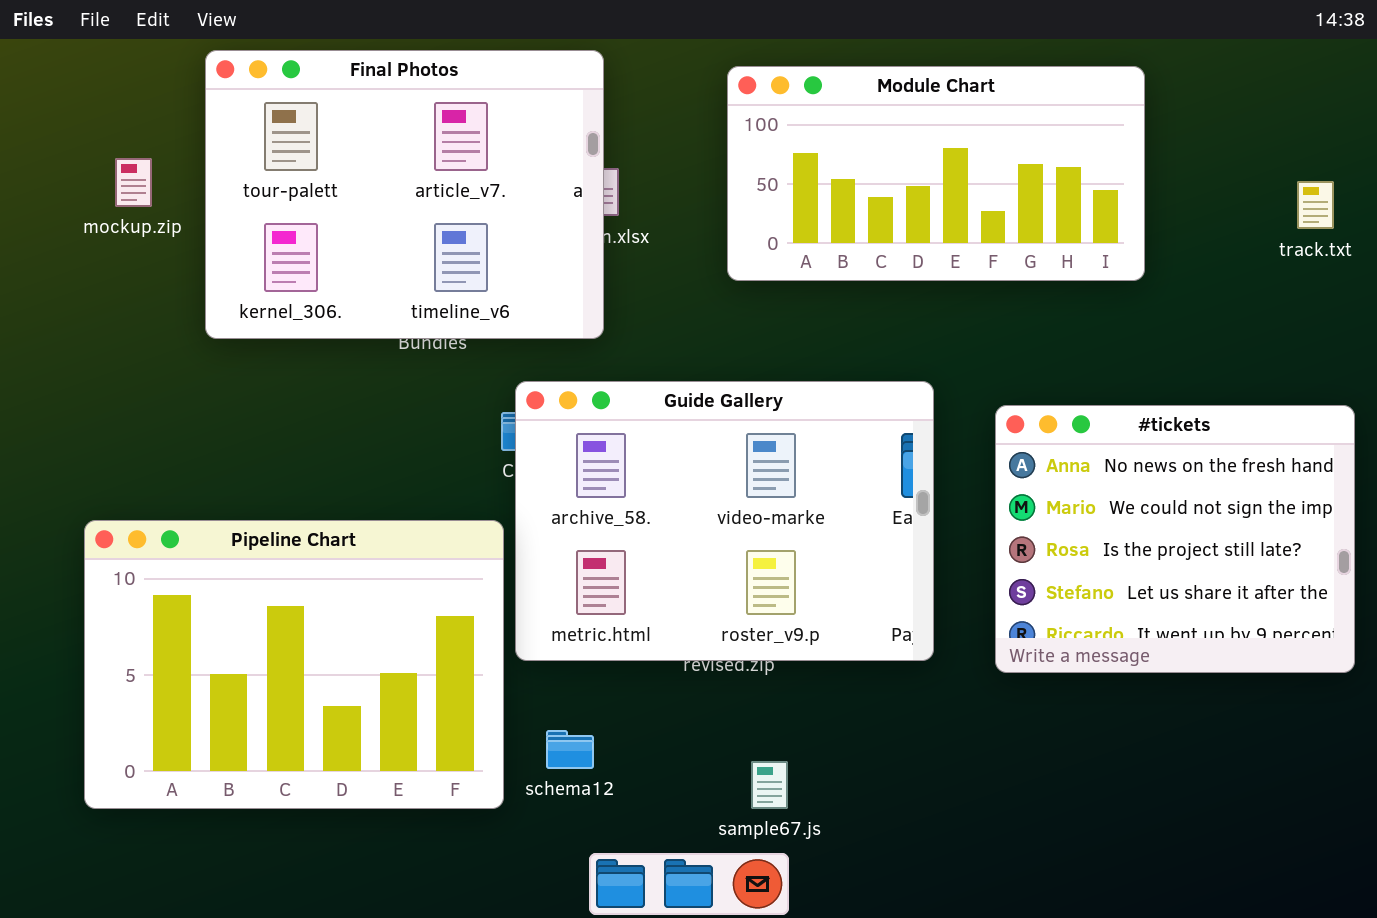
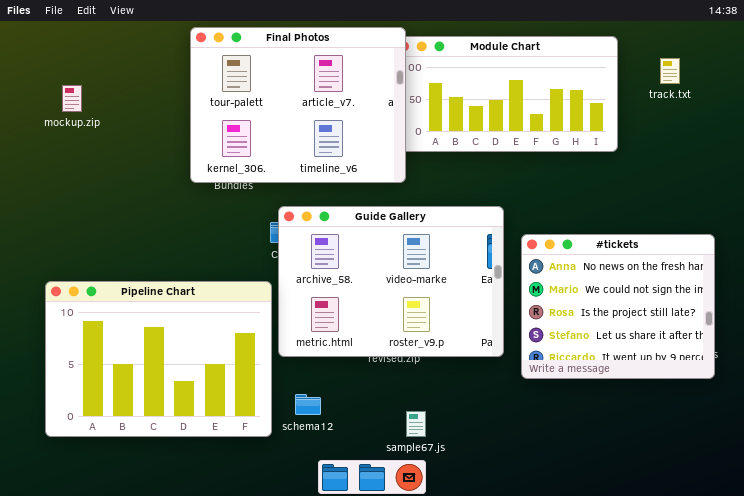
Final Photos: [205,50,604,339] -> [190,27,406,183], moved
track.txt: [1297,181,1334,229] -> [660,58,680,84], moved
#tickets: [995,405,1355,673] -> [521,234,715,379], moved

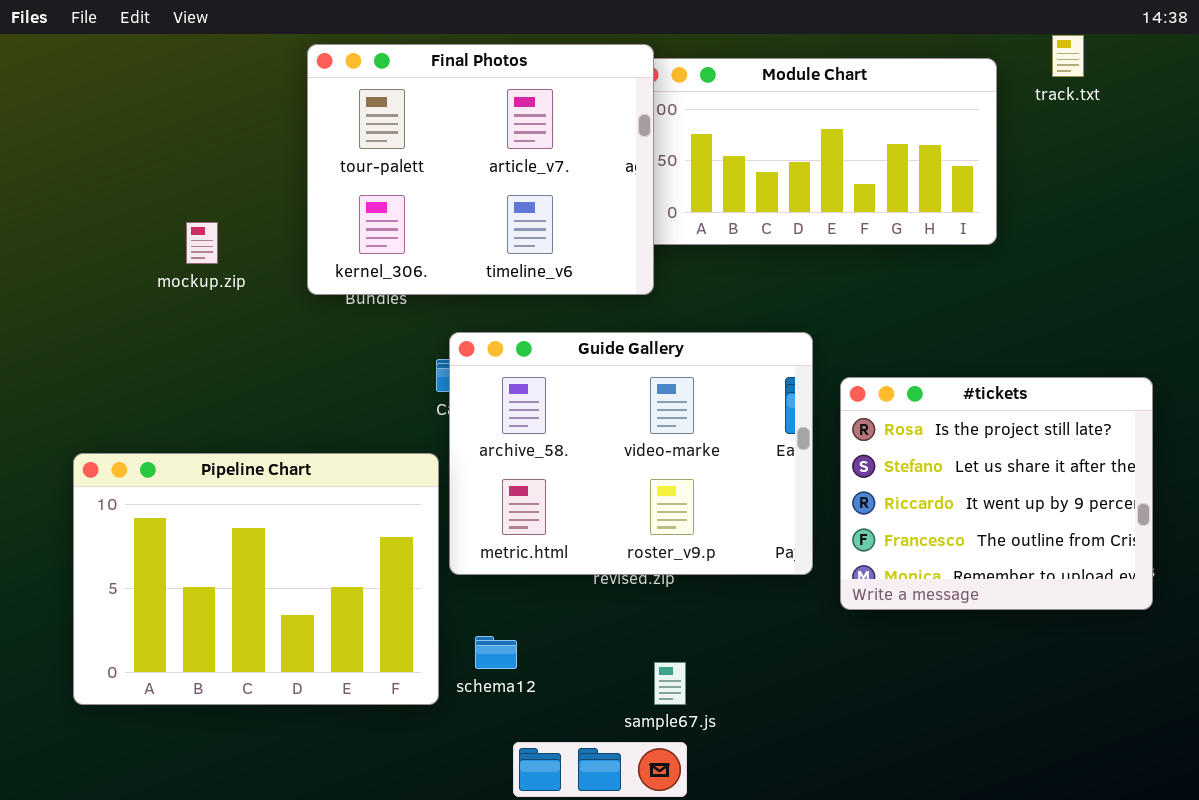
track.txt: [660,58,680,84] -> [1052,35,1084,77], moved
mockup.zip: [62,85,82,112] -> [186,222,218,264], moved
#tickets: [521,234,715,379] -> [840,377,1153,610], scrolled down 2 rows

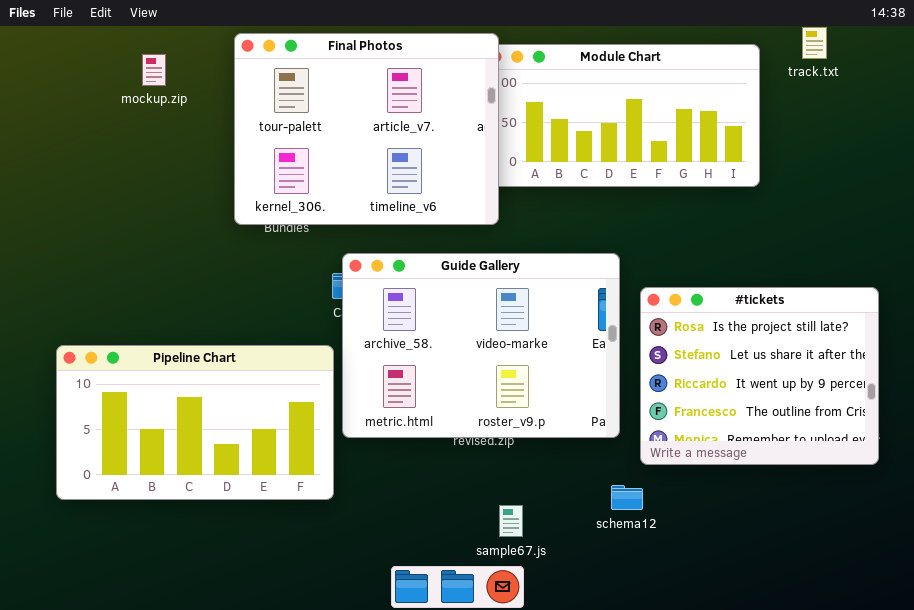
mockup.zip: [186,222,218,264] -> [142,54,166,86], moved
Pipeline Chart: [73,453,439,705] -> [56,345,334,500], resized
schema12: [475,636,517,669] -> [611,485,643,510], moved

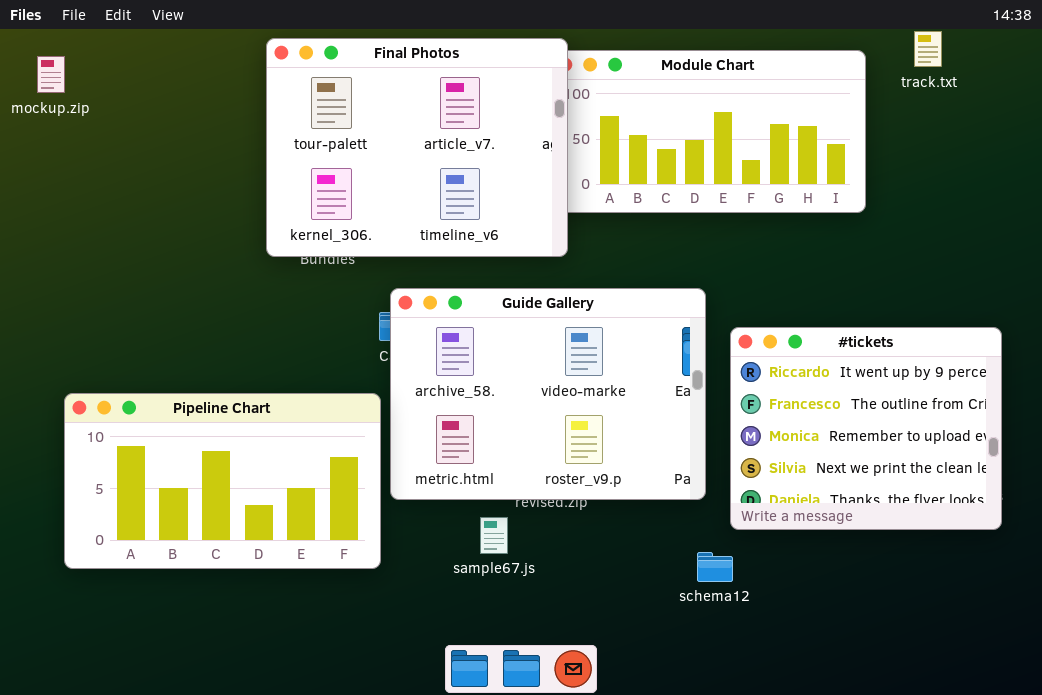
mockup.zip: [142,54,166,86] -> [37,56,65,93], moved
#tickets: [640,287,879,465] -> [730,327,1002,530], scrolled down 2 rows
sample67.js: [499,505,523,537] -> [480,517,508,554], moved

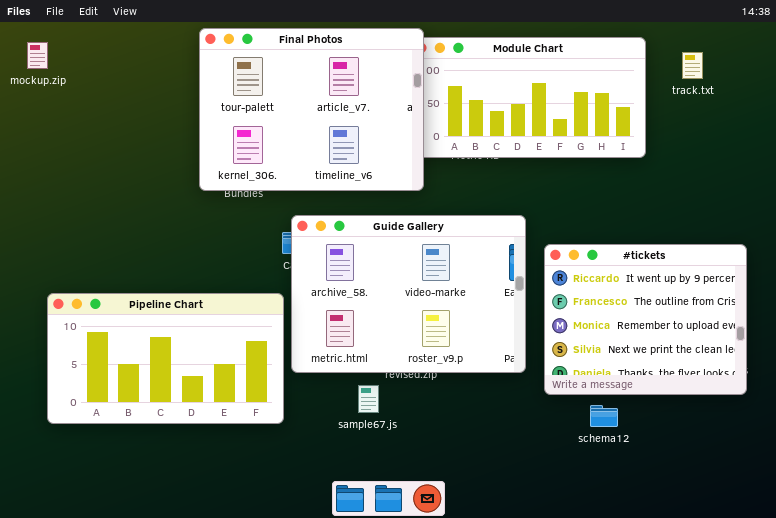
track.txt: [914,31,942,67] -> [682,52,703,79], moved
schema12: [697,552,733,582] -> [590,405,618,427], moved

